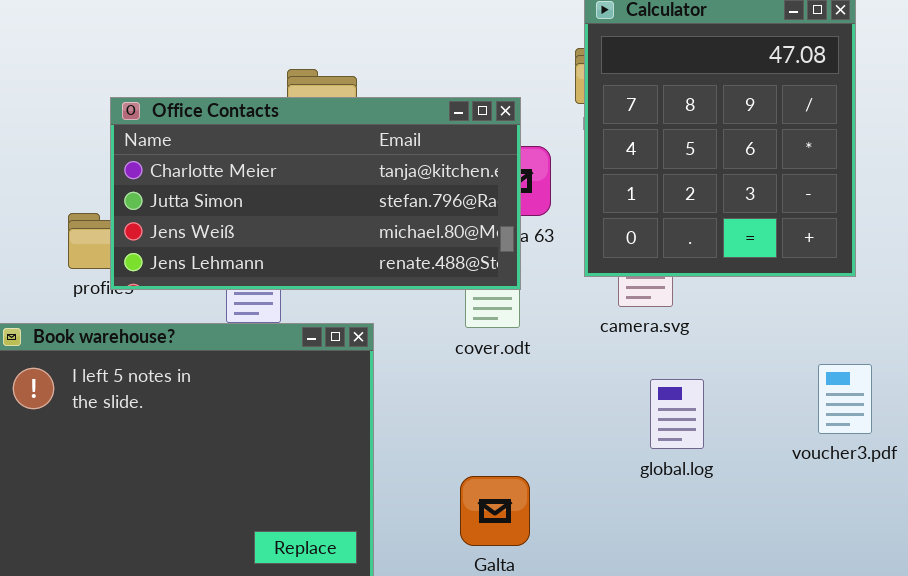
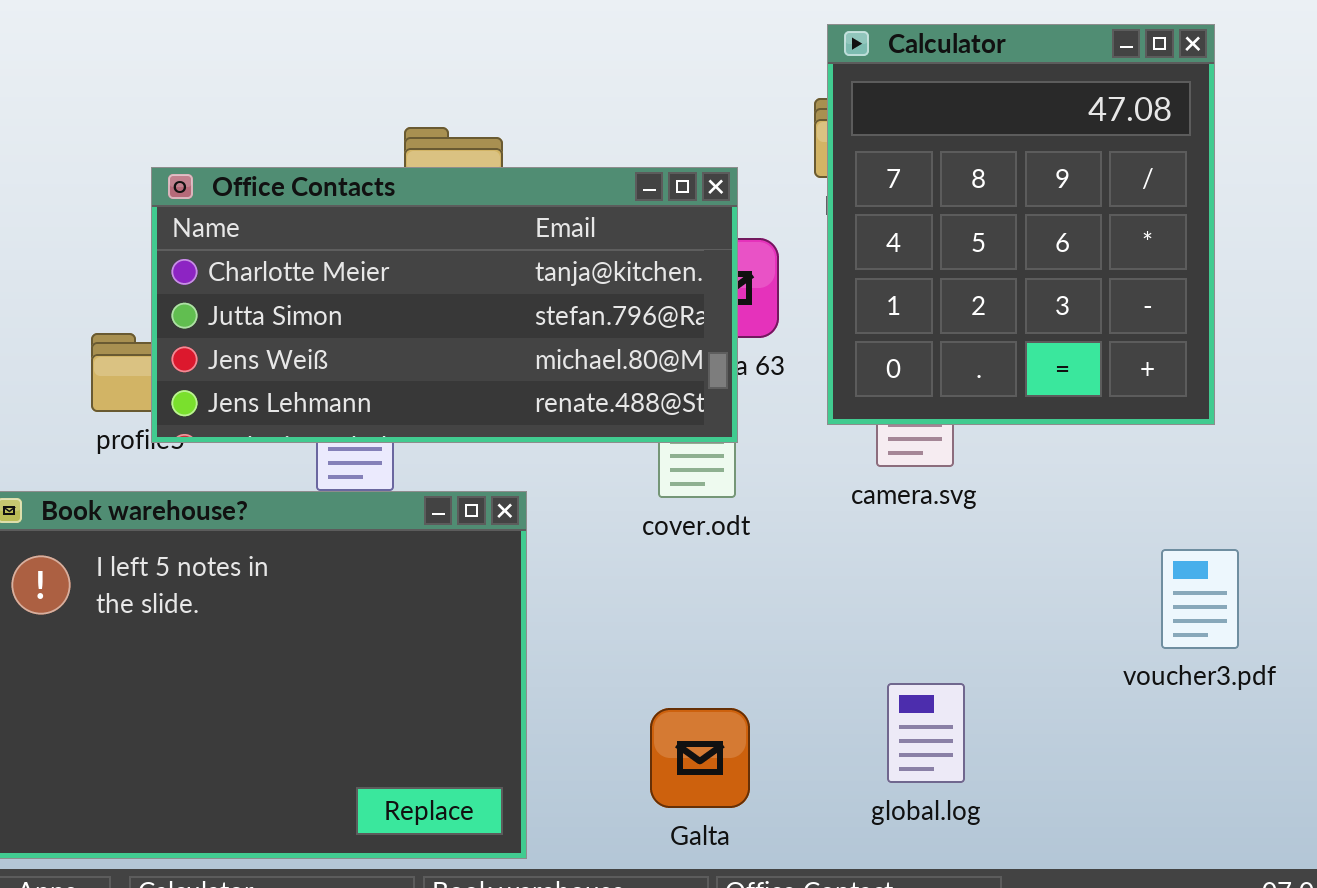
global.log: [650,379,704,449] -> [887,683,965,783], moved

